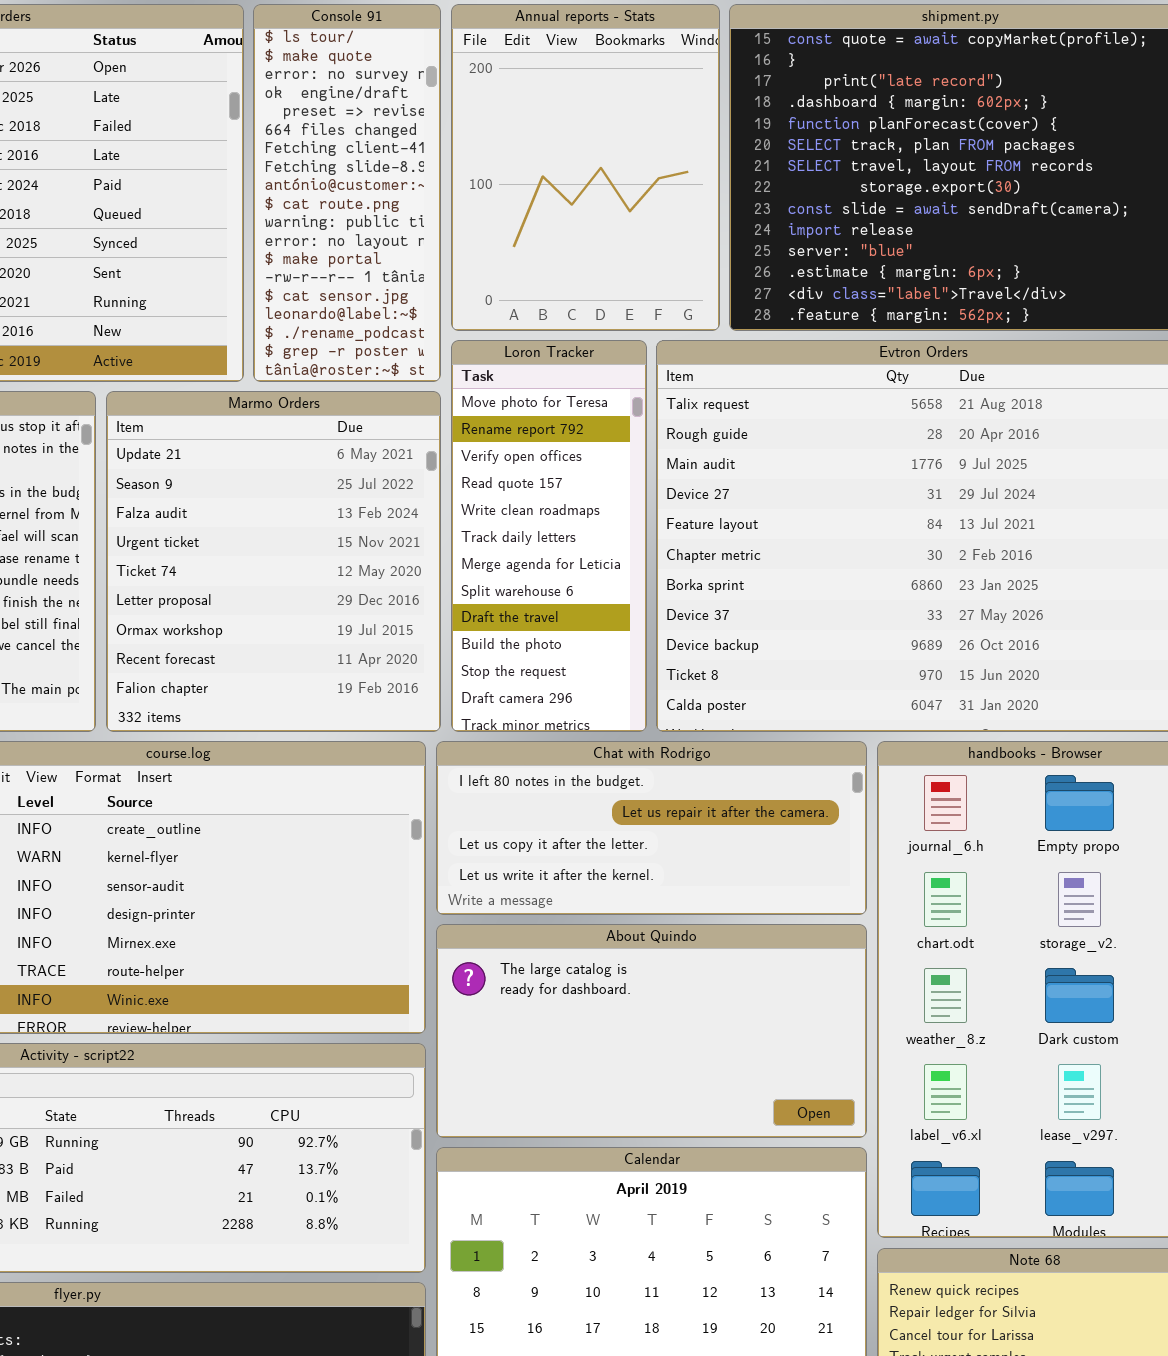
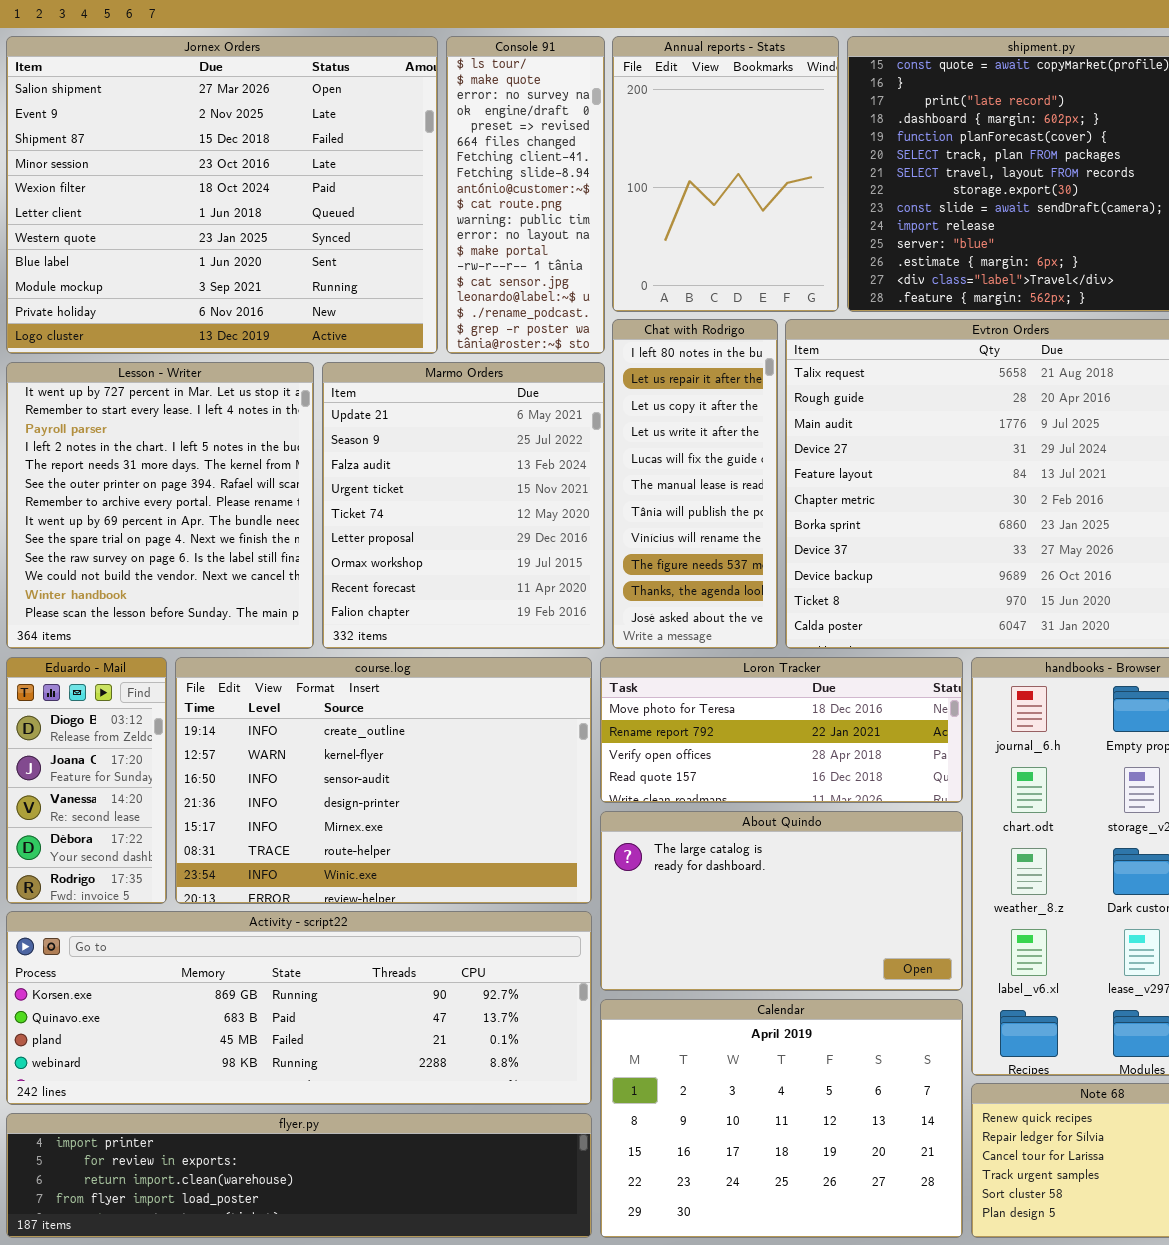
Loron Tracker: [451,340,647,732] -> [600,657,963,803], moved, resized
Chat with Rodrigo: [436,741,867,915] -> [612,319,778,649], moved, resized

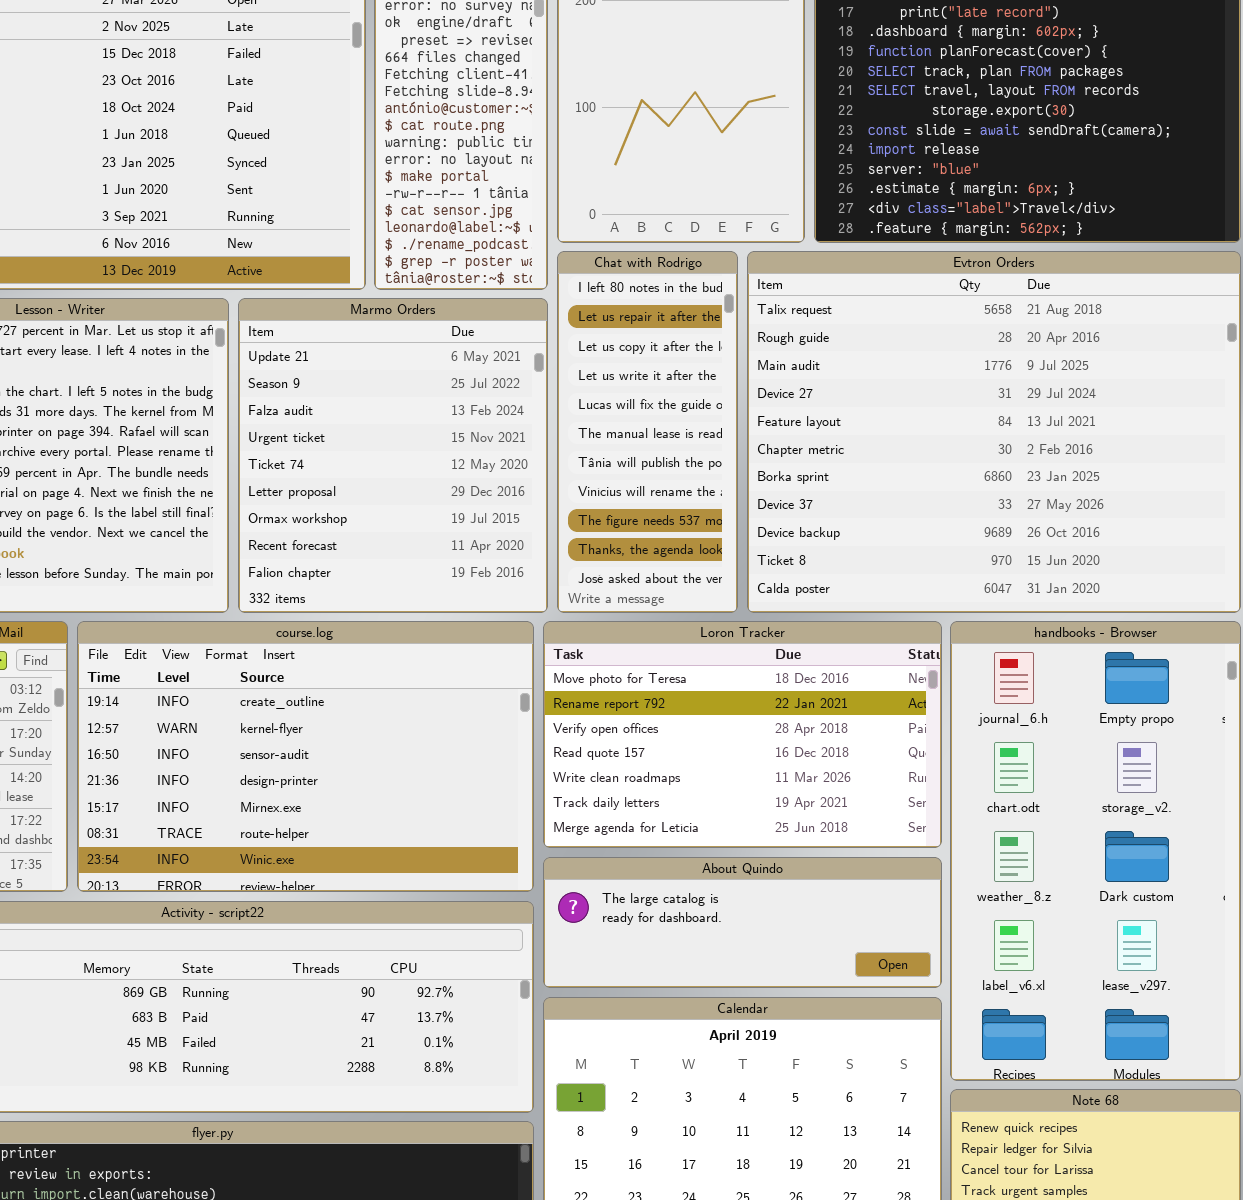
Loron Tracker: [600,657,963,803] -> [543,621,942,848], resized
About Quindo: [600,811,963,991] -> [543,857,942,988], resized

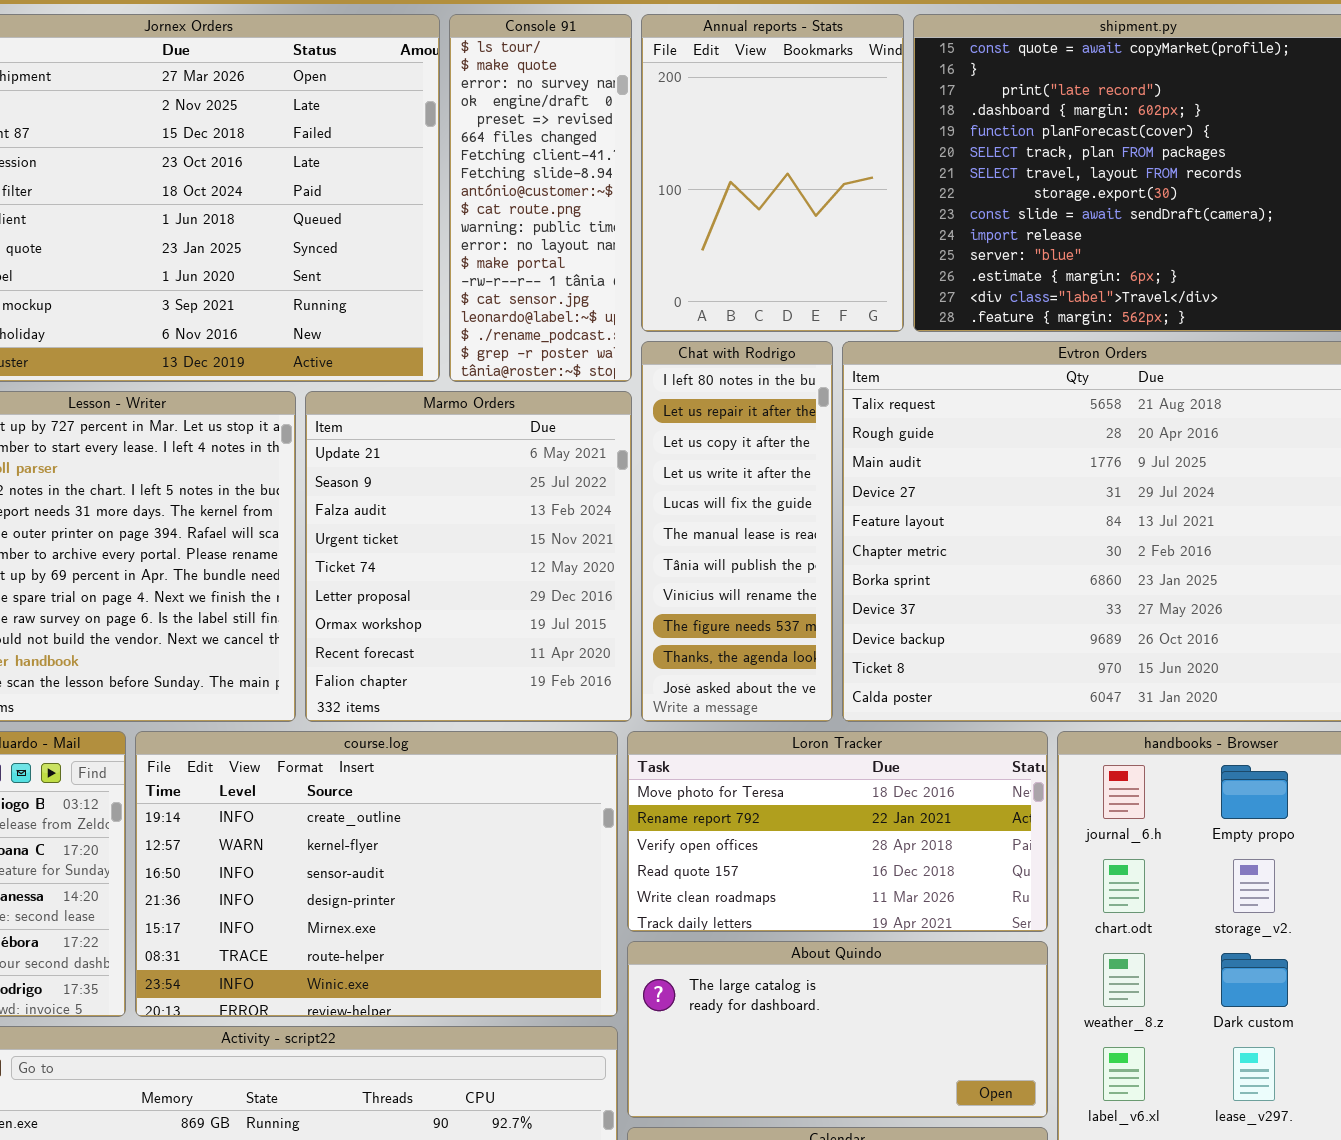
Loron Tracker: [543,621,942,848] -> [627,731,1048,932], resized
About Quindo: [543,857,942,988] -> [627,941,1048,1118], resized

